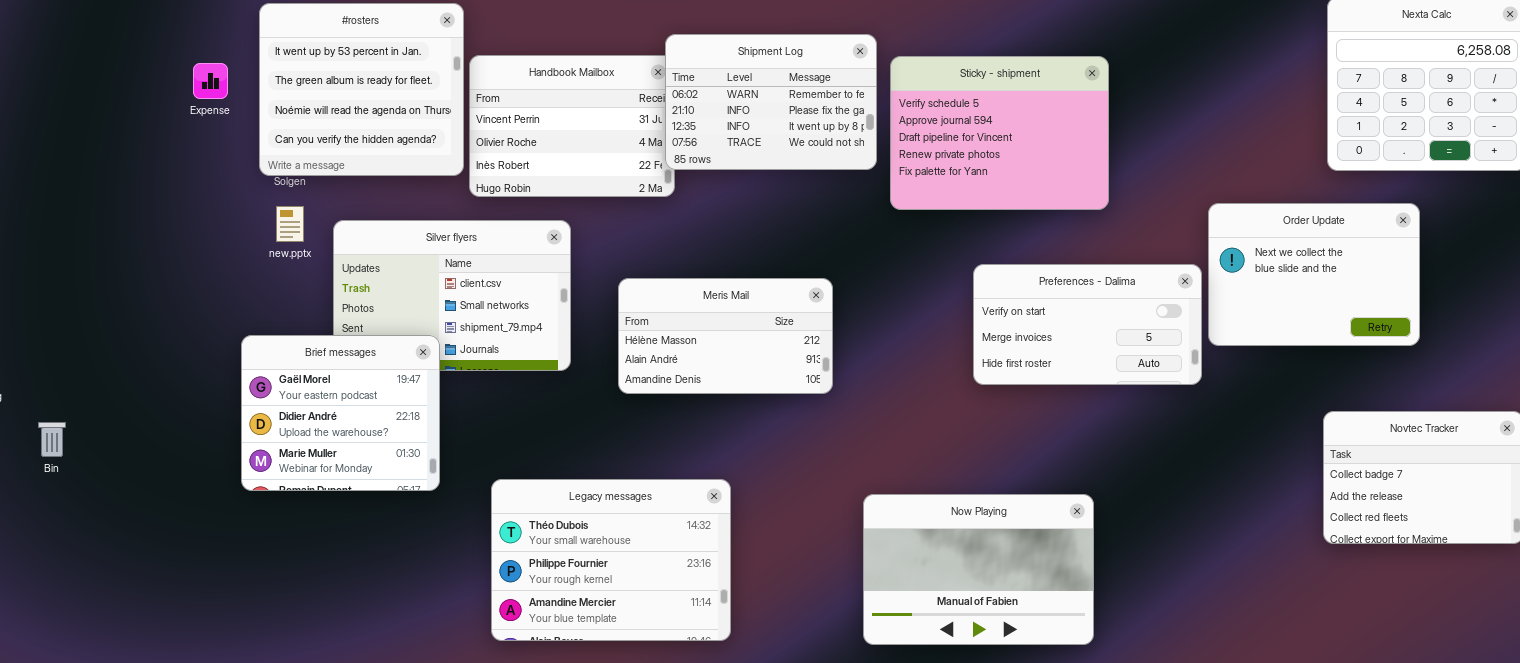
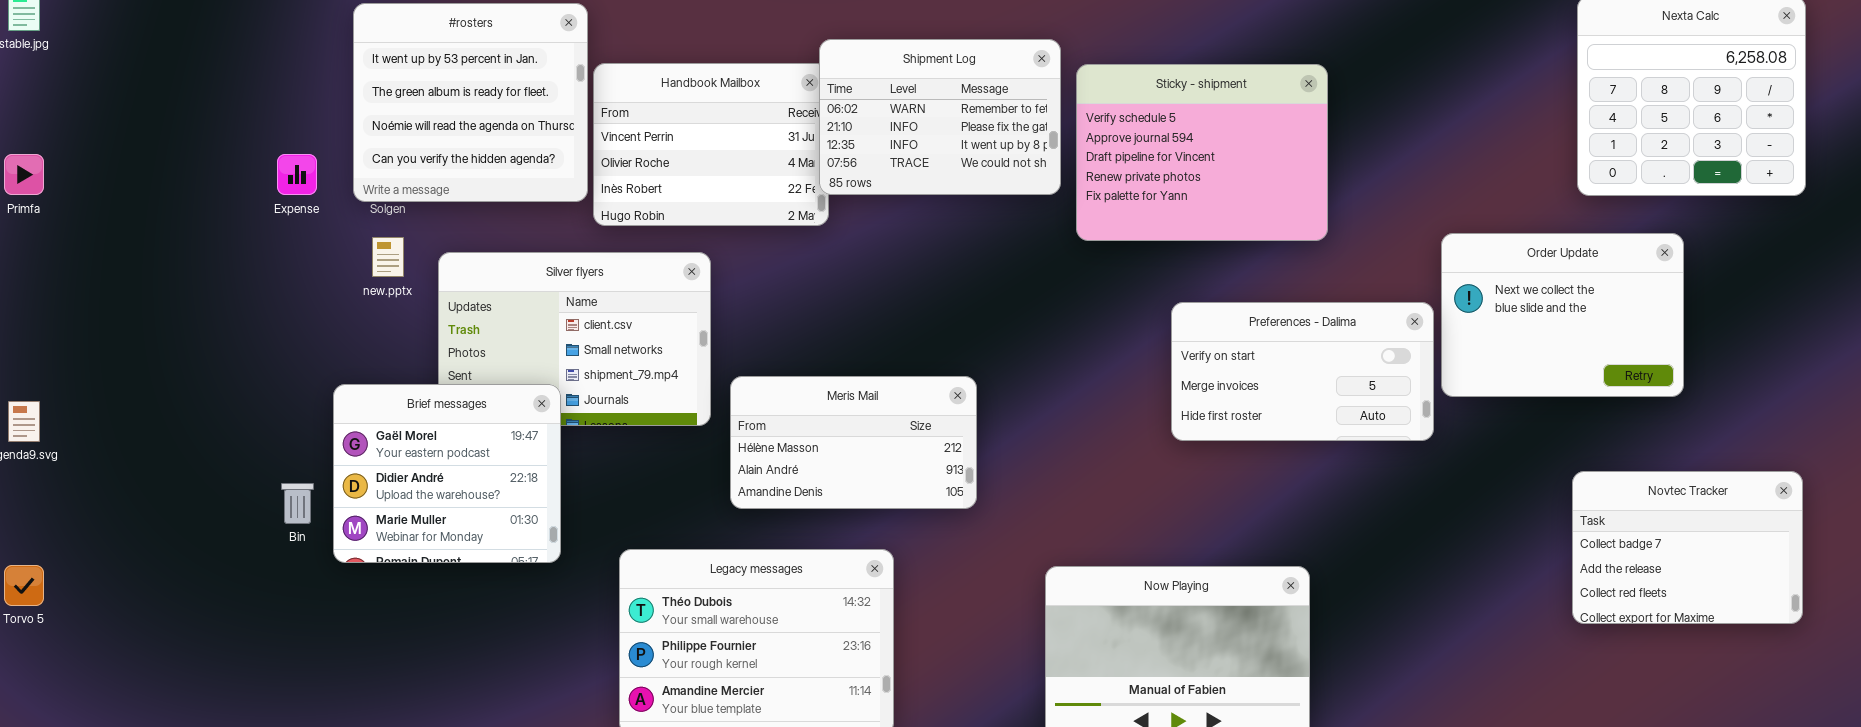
Expense: [193,63,228,99] -> [277,154,317,195], moved
Meris Mail: [618,278,833,394] -> [730,376,977,509], moved
Bin: [38,422,66,457] -> [281,483,314,524], moved

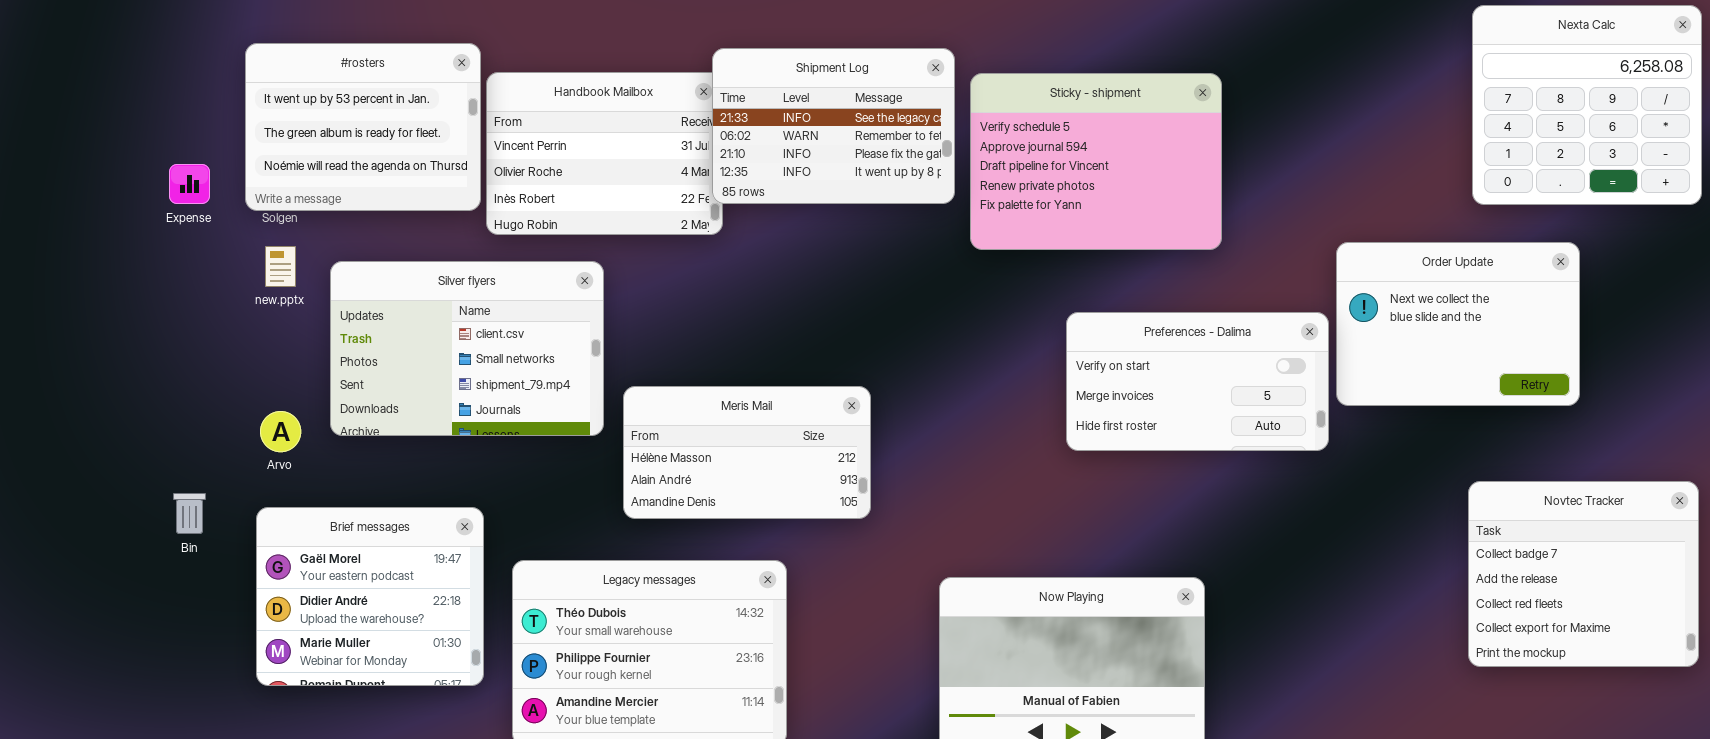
#rosters: [353,3,588,202] -> [245,43,481,211], resized
Shipment Log: [819,39,1061,195] -> [712,48,955,204], scrolled up 1 row
Brief messages: [333,384,561,563] -> [256,507,484,686], moved
Novtec Tracker: [1572,471,1803,624] -> [1468,481,1699,667], resized

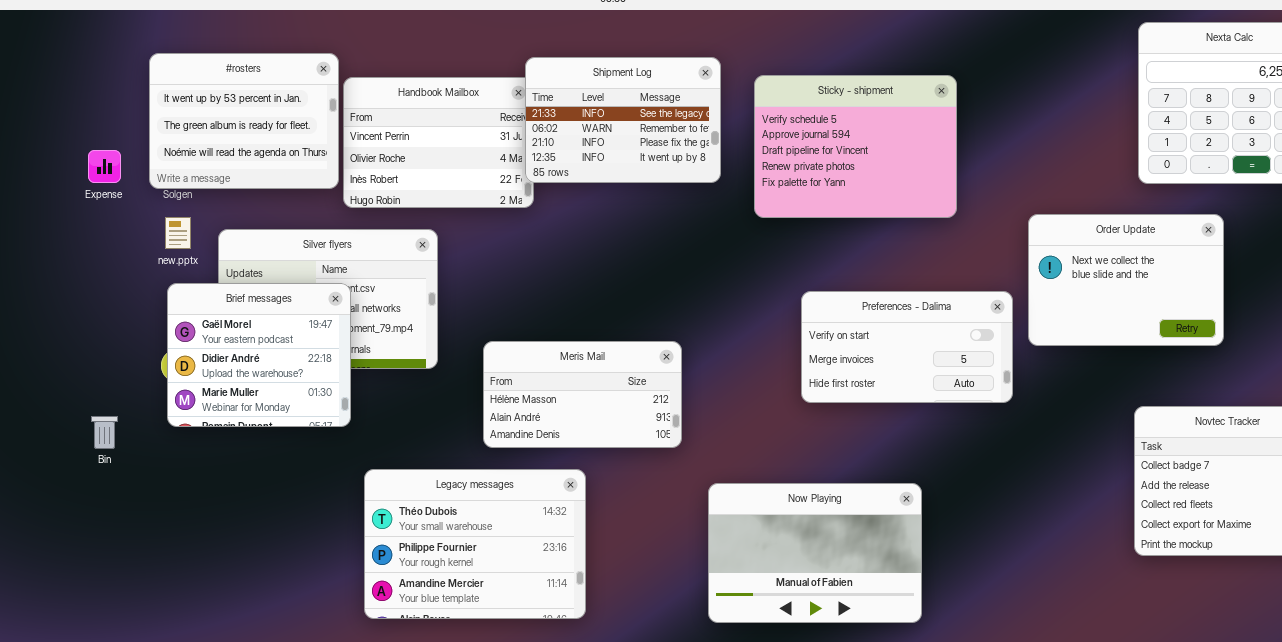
Sticky - shipment: [970,73,1222,250] -> [754,75,957,218], moved
Preferences - Dalima: [1066,312,1329,451] -> [801,291,1013,403], moved
Meris Mail: [623,386,871,519] -> [483,341,682,448], moved
Brief messages: [256,507,484,686] -> [167,283,351,427], moved

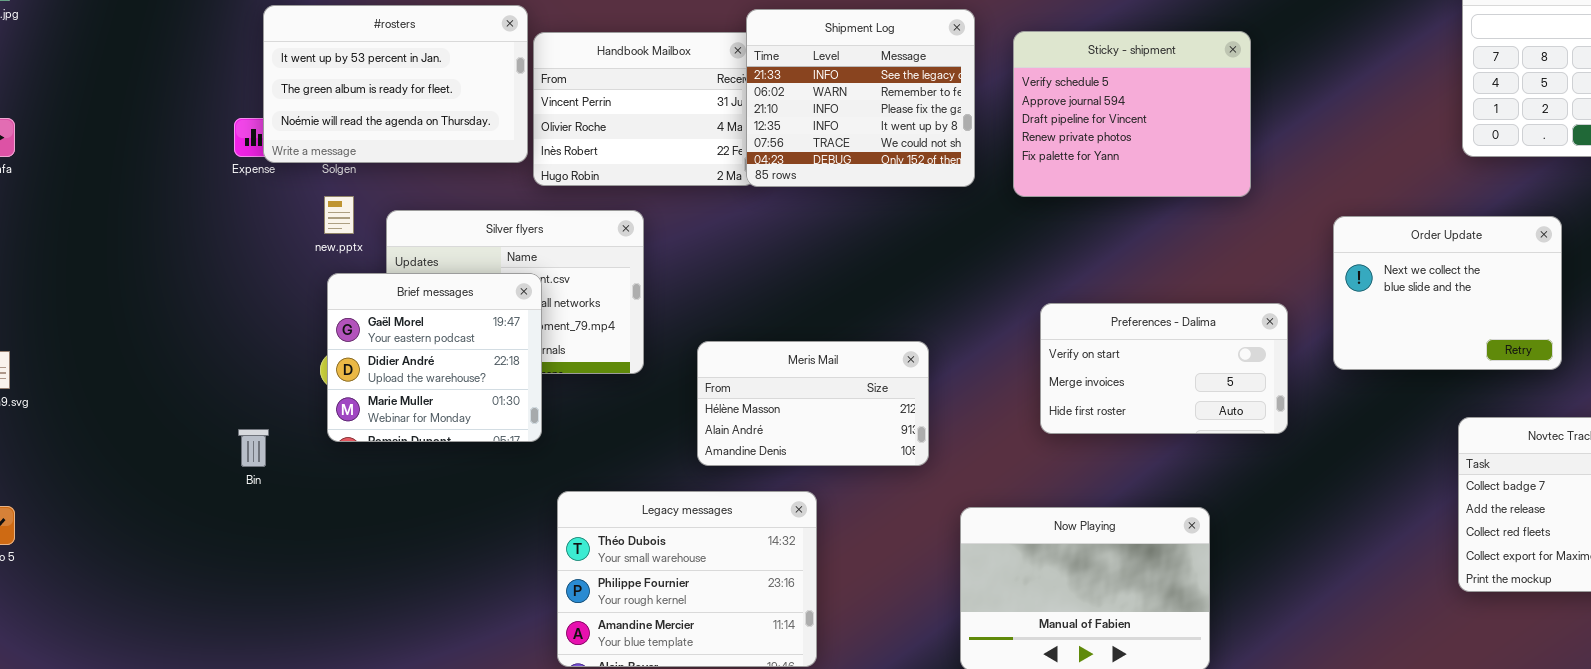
#rosters: [149,53,339,189] -> [263,5,528,163], resized
Shipment Log: [525,57,721,183] -> [746,9,975,187], resized
Order Update: [1028,214,1224,346] -> [1333,216,1562,370], moved
Preferences - Dalima: [801,291,1013,403] -> [1040,303,1288,434], moved

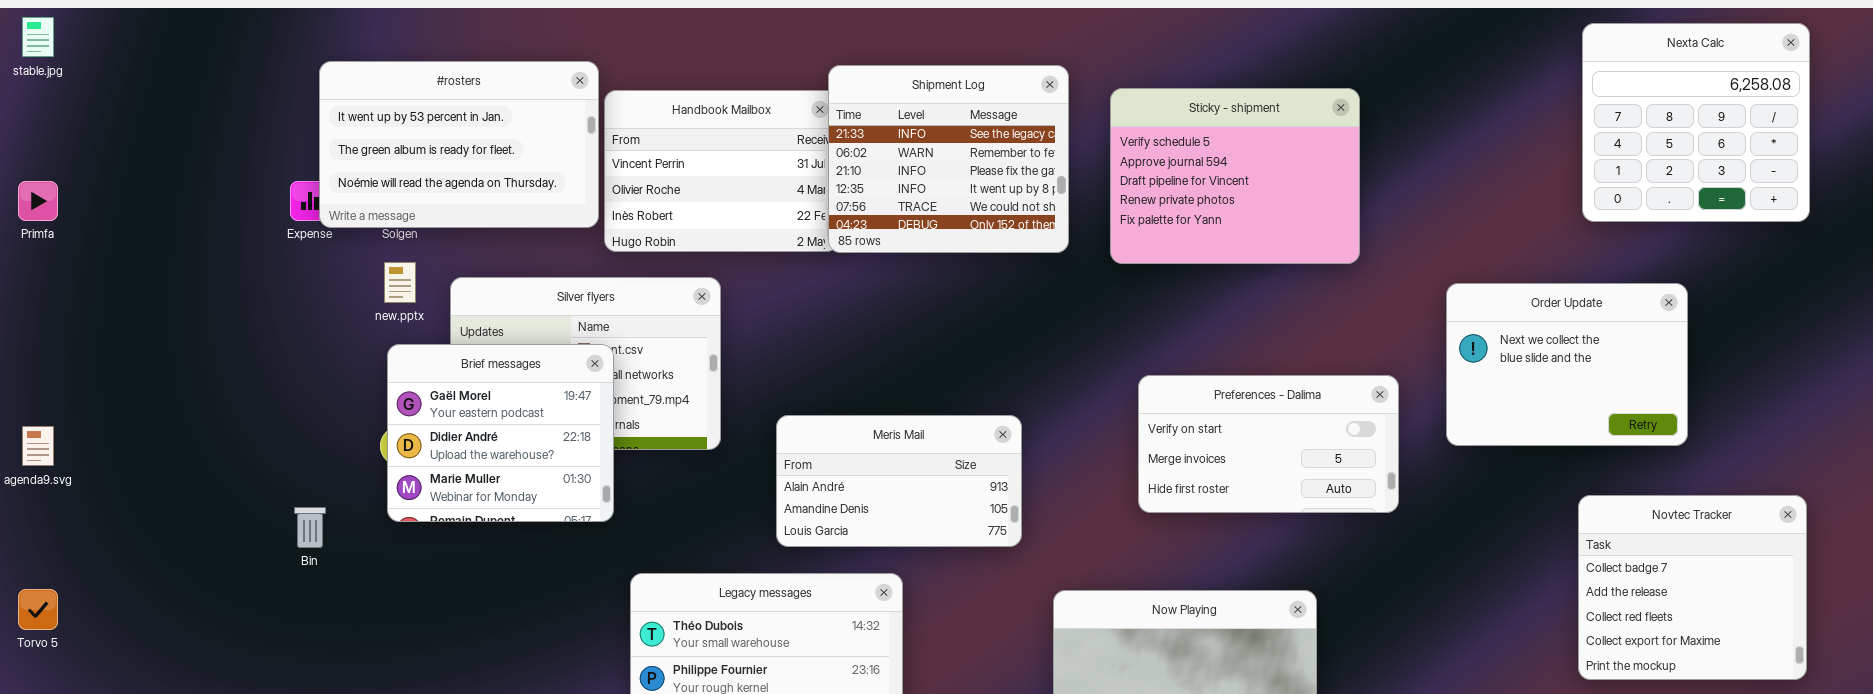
Meris Mail: [697,341,929,466] -> [776,415,1022,547], scrolled down 1 row

